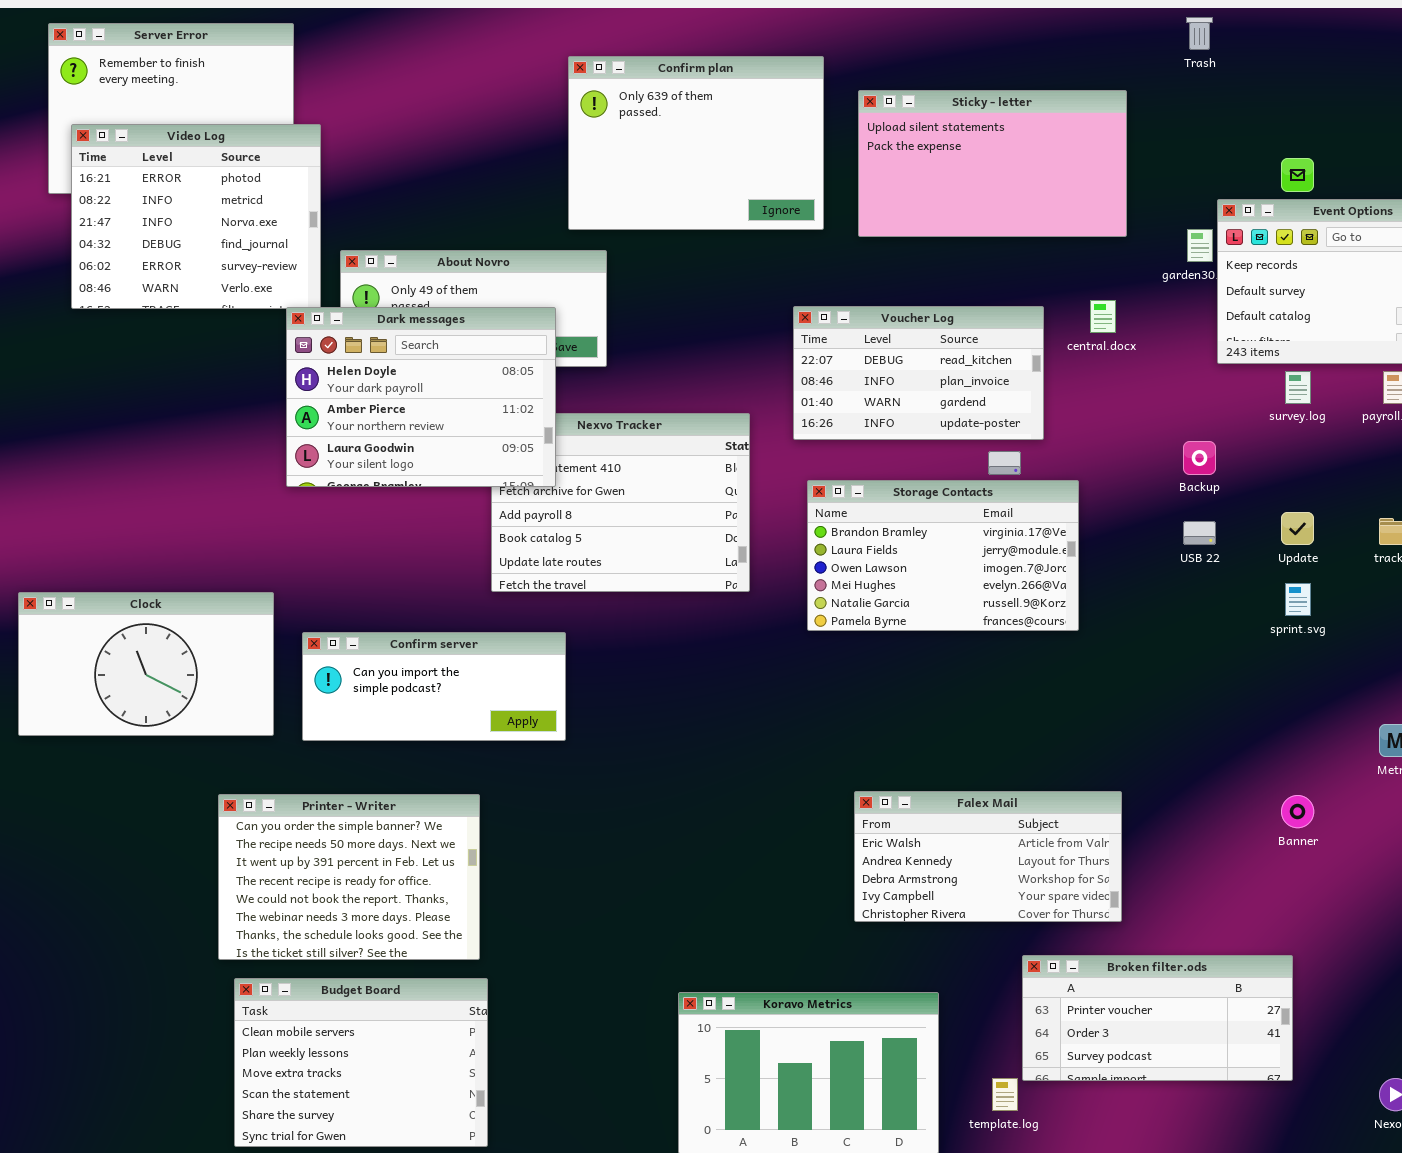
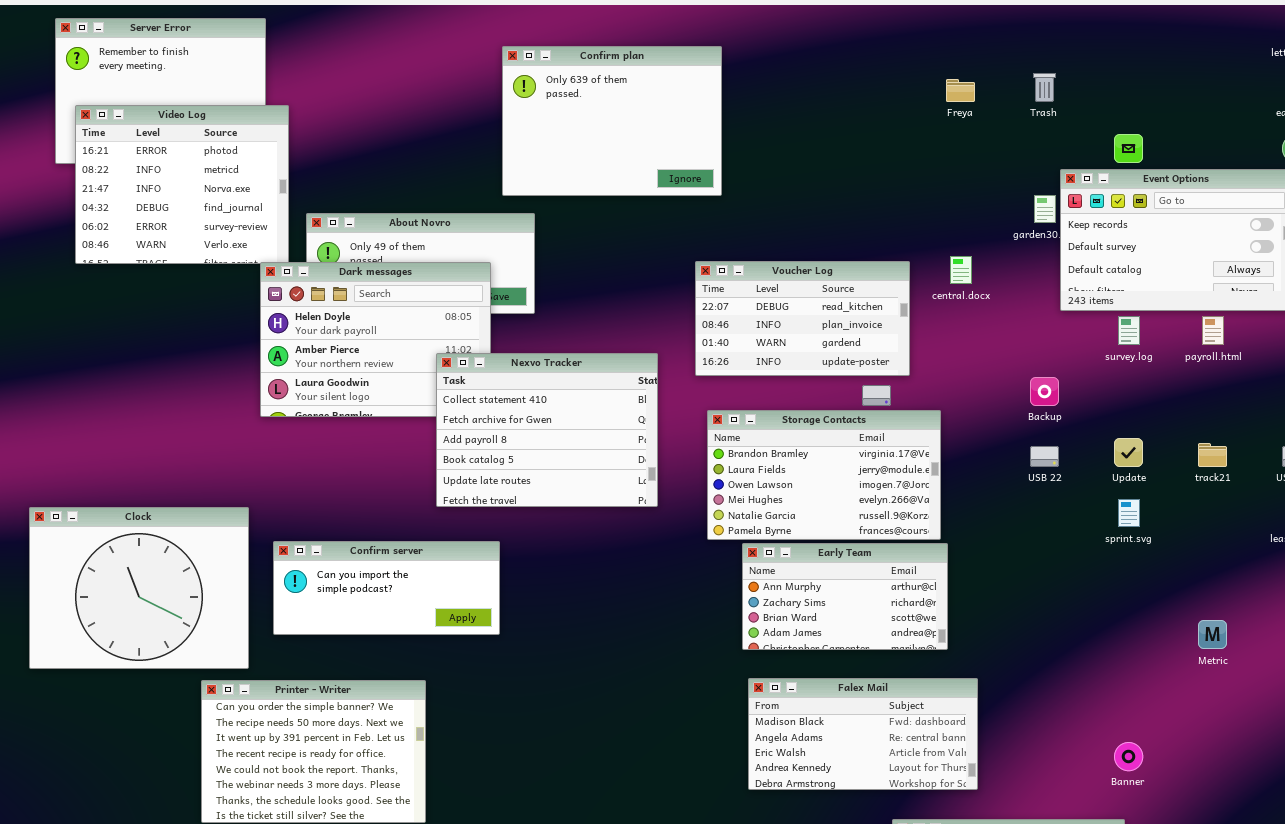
Trash: [1186,17,1213,50] -> [1033,73,1056,102], moved
Sticky - letter: [858,90,1127,237] -> none, closed
Nexvo Tracker: [491,413,750,592] -> [436,353,658,507], raised
Clock: [18,592,274,736] -> [29,507,249,669], resized
Early Team: none -> [742,543,948,650], opened
Falex Mail: [854,791,1122,922] -> [748,678,978,790], scrolled up 2 rows
Banner: [1281,795,1314,828] -> [1114,742,1143,771], moved

